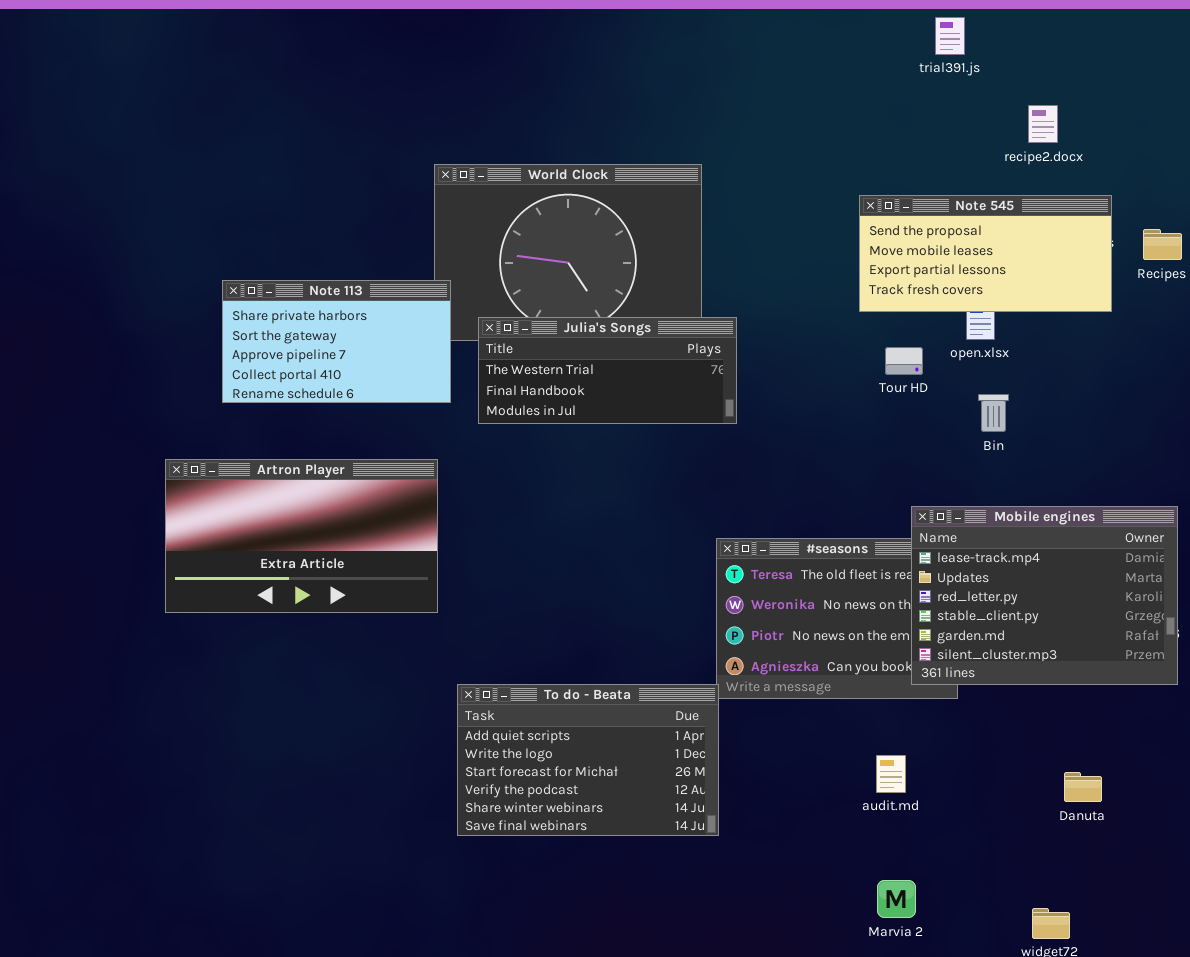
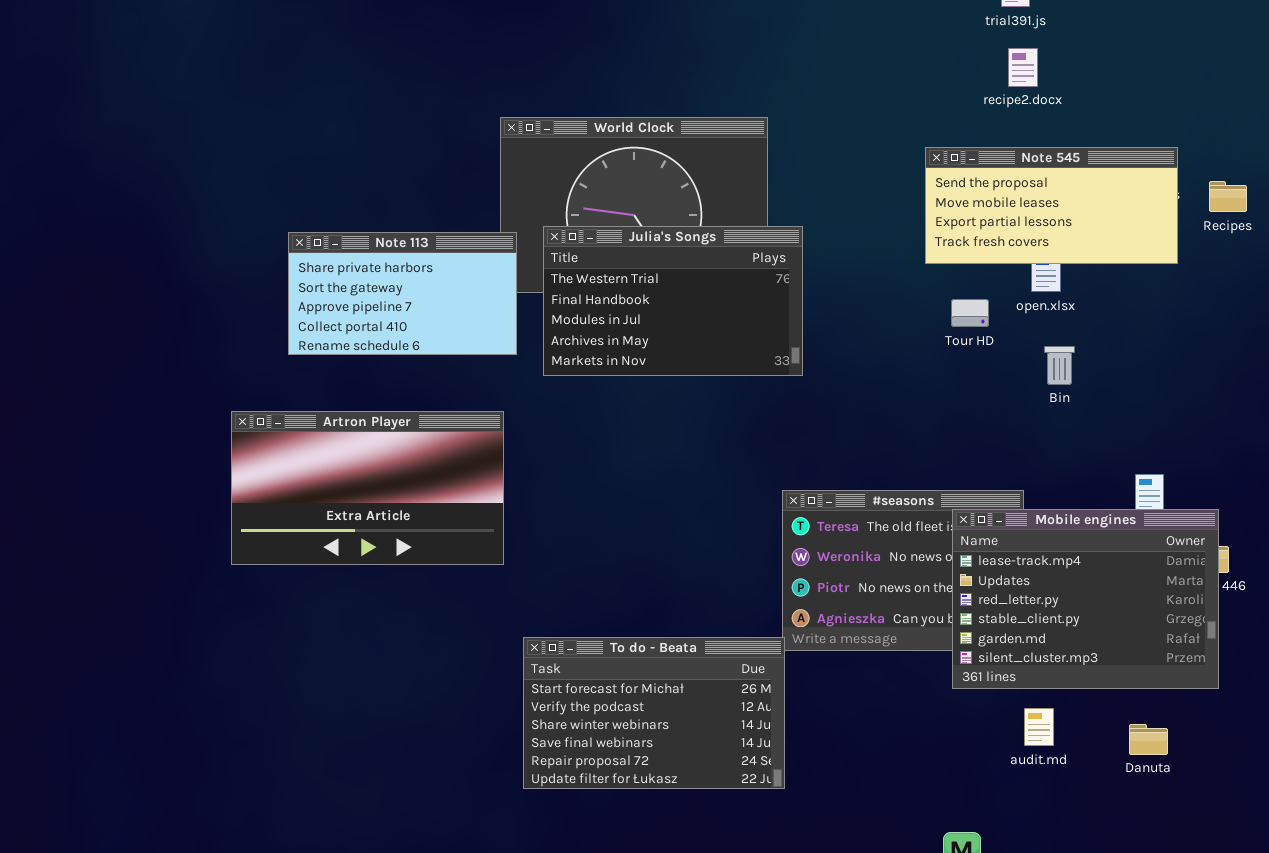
recipe2.docx: [1028,105,1058,143] -> [1008,48,1038,87], moved
Julia's Songs: [478,317,737,424] -> [543,226,803,376], resized
Mobile engines: [911,506,1178,685] -> [952,509,1219,689], moved
To do - Beata: [457,684,719,836] -> [523,637,785,789], scrolled down 2 rows
audit.md: [876,755,906,793] -> [1024,708,1054,746], moved

